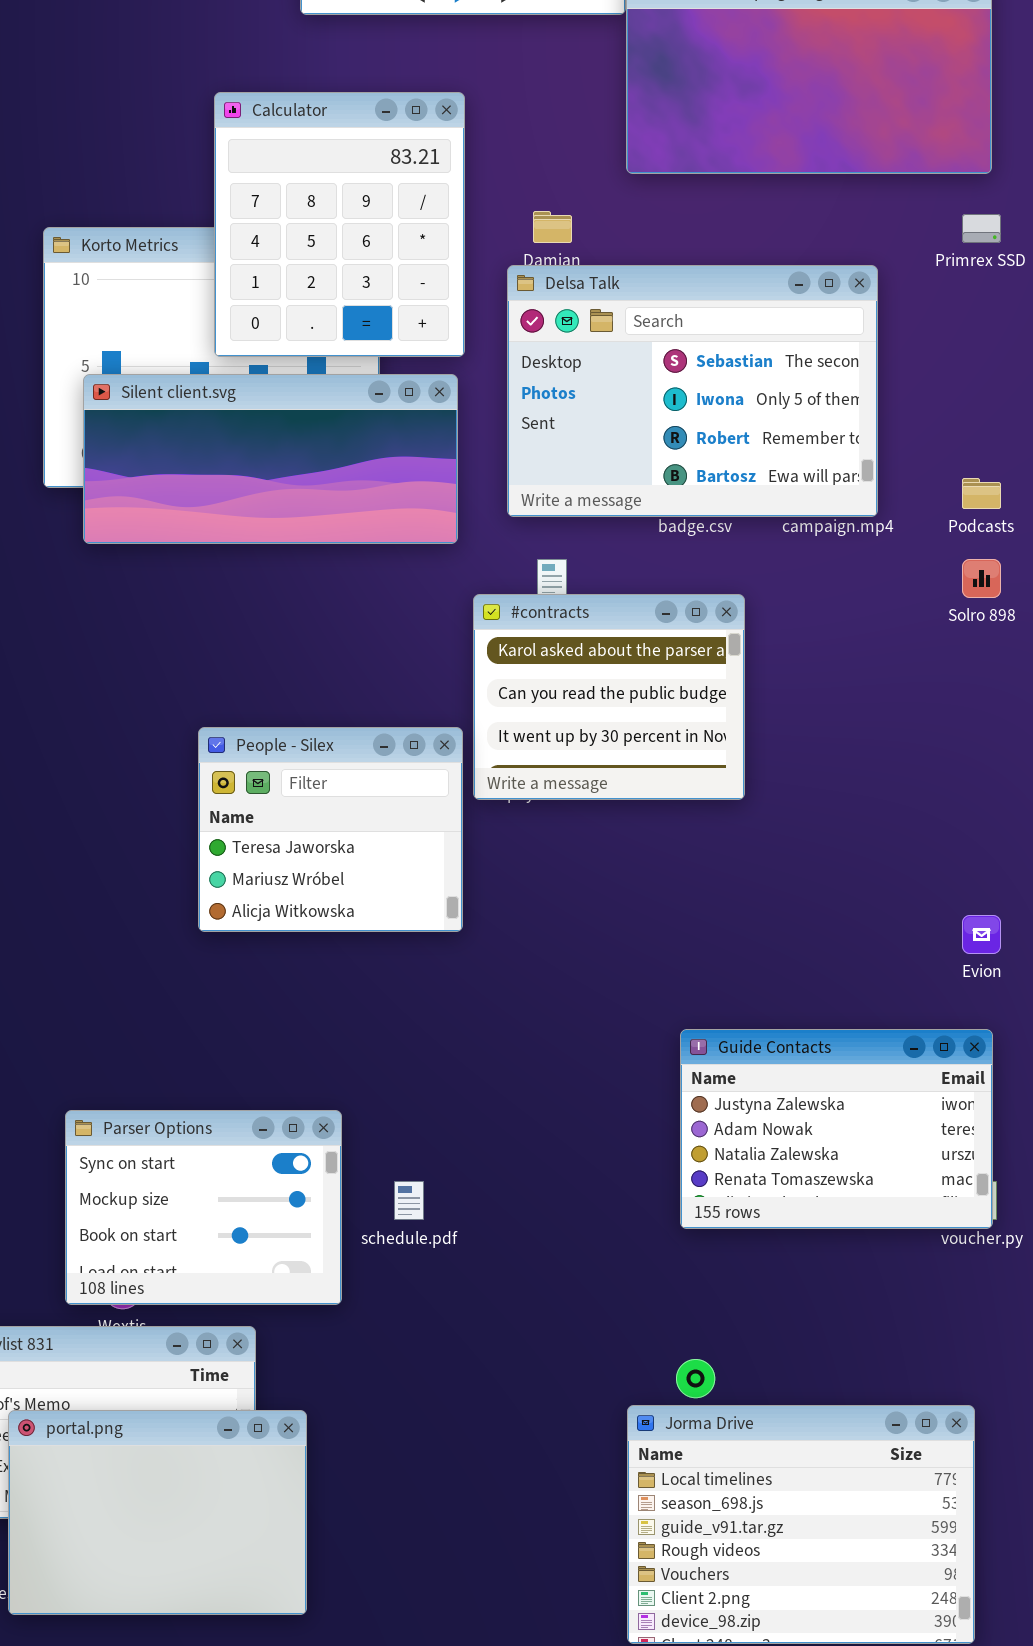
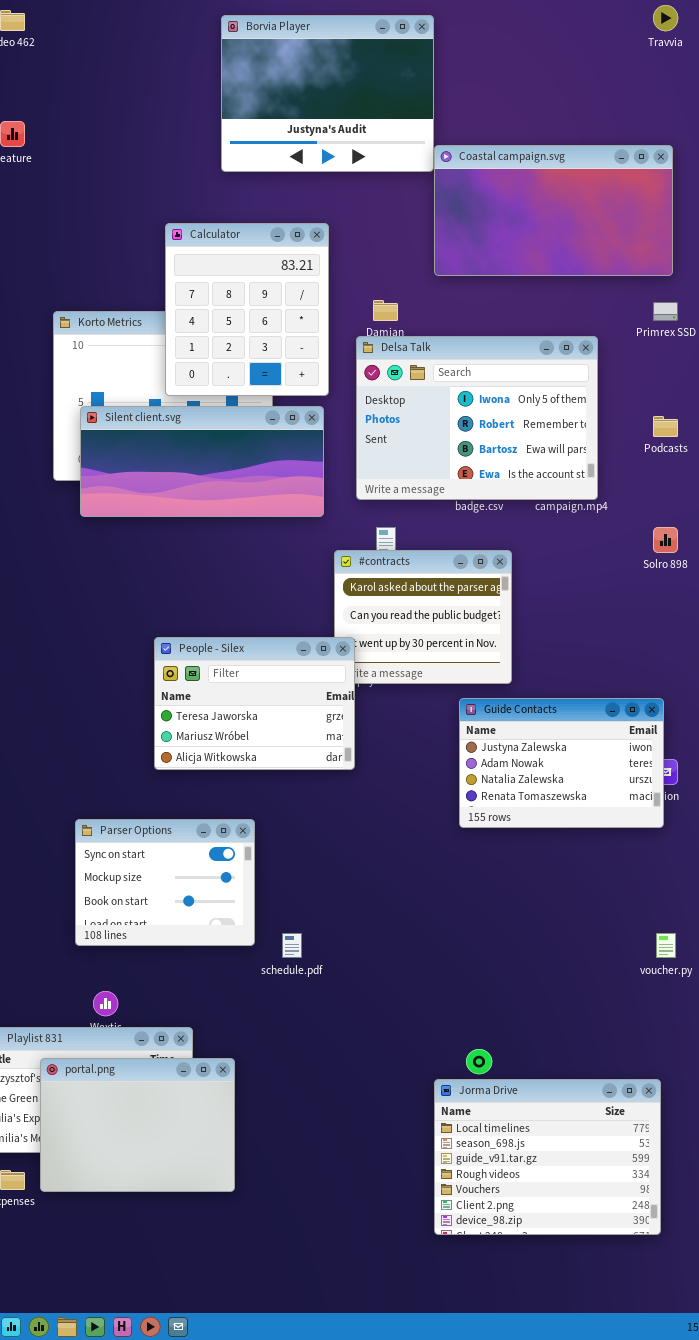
Delsa Talk: [507,265,878,517] -> [356,336,598,500], scrolled down 1 row
Podcasts: [962,478,1001,509] -> [653,416,678,437], moved
People - Silex: [198,727,463,932] -> [154,637,355,770], resized
Guide Contacts: [680,1029,993,1229] -> [459,698,664,828], moved
Parser Options: [65,1110,342,1305] -> [75,819,255,946], moved
portal.png: [8,1410,307,1615] -> [40,1058,235,1192], moved

